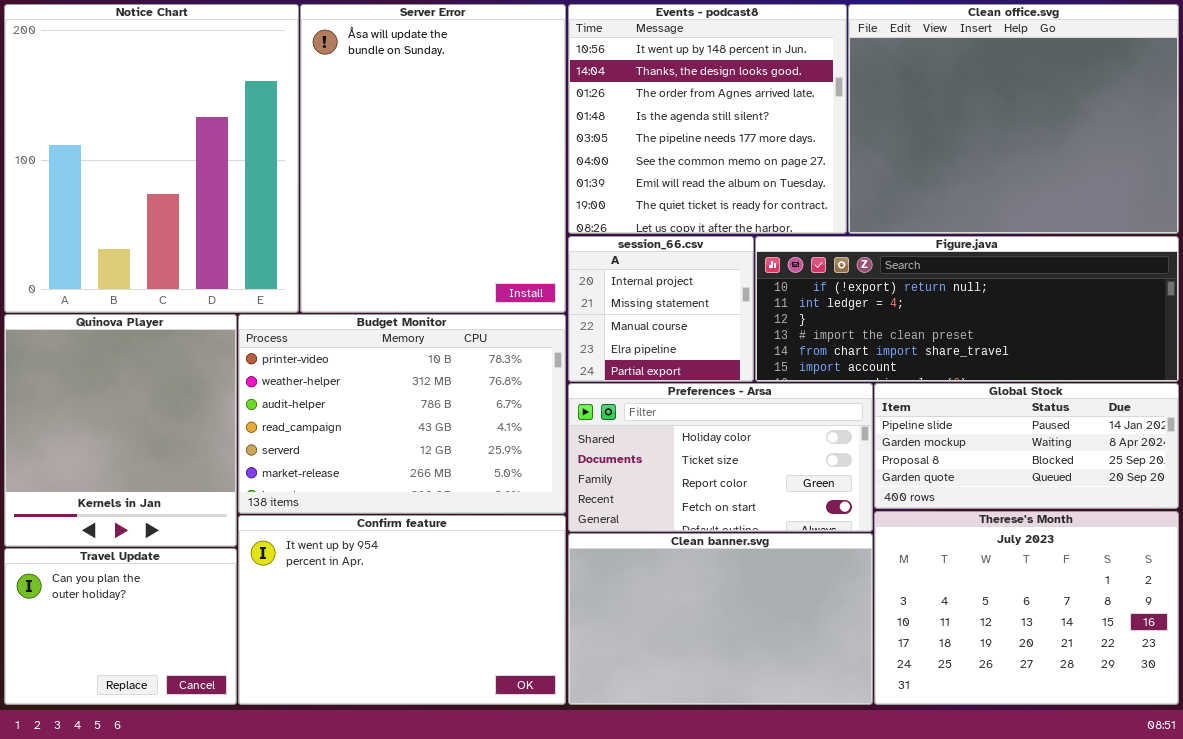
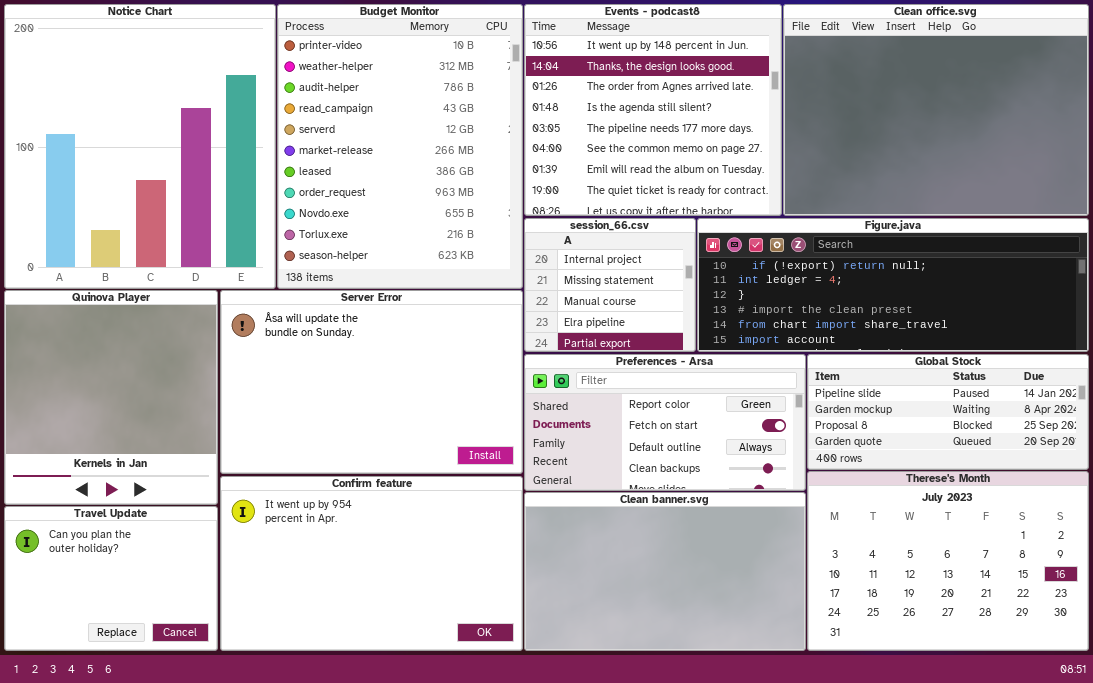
Server Error: [300,4,566,313] -> [220,290,523,474], moved, resized
Budget Monitor: [238,314,566,514] -> [277,4,523,289], moved, resized
Preferences - Arsa: [568,383,873,532] -> [524,354,806,491], scrolled down 2 rows

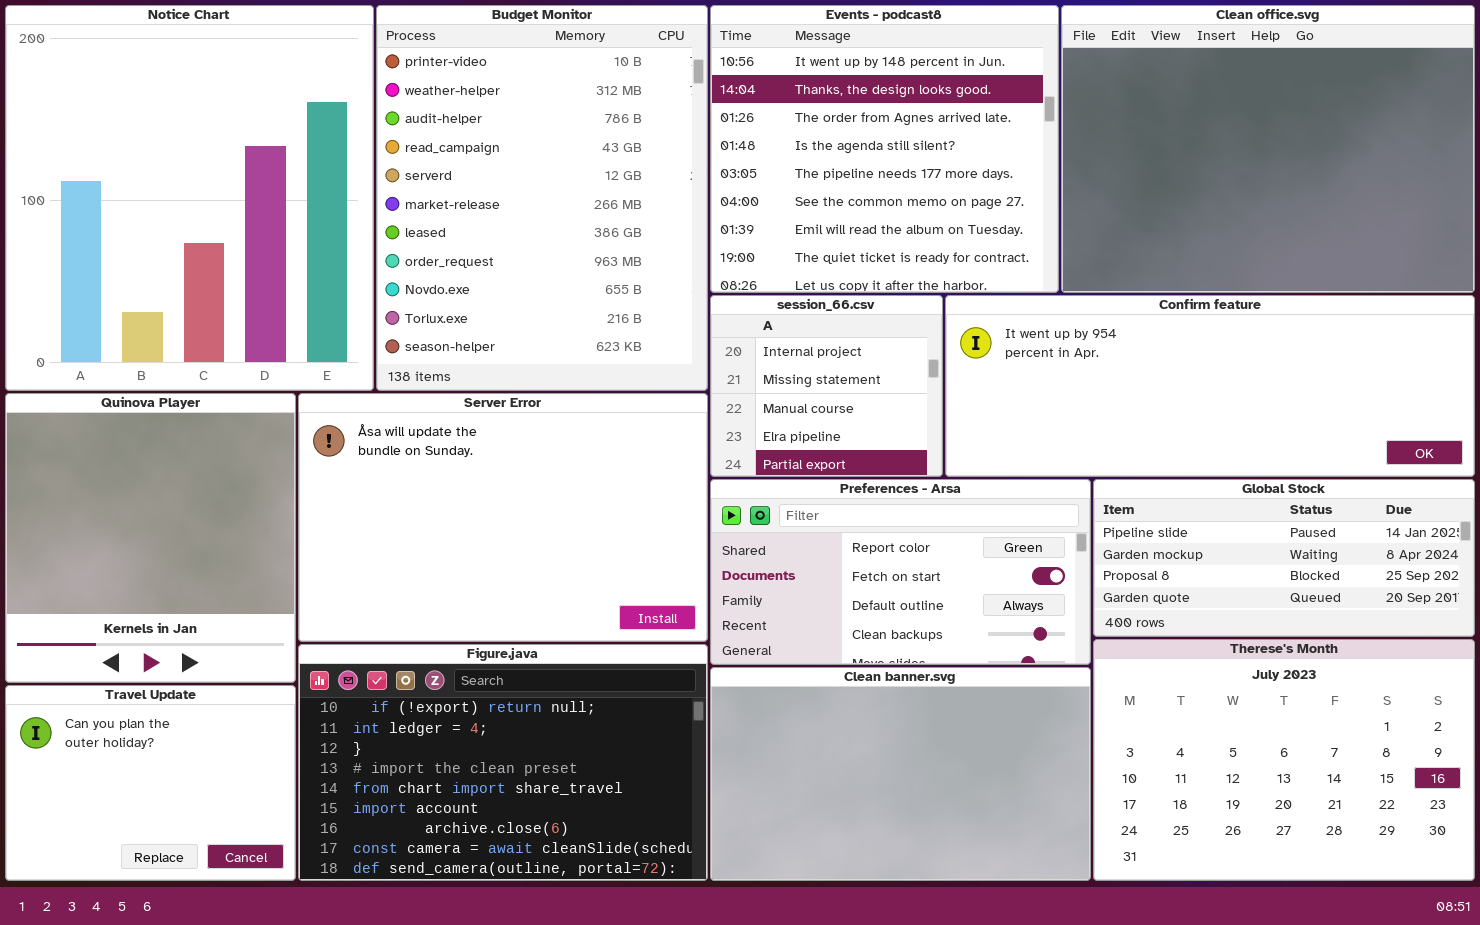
Figure.java: [697,218,1089,352] -> [298,644,708,881], moved, resized
Confirm feature: [220,476,523,651] -> [945,295,1475,477], moved, resized

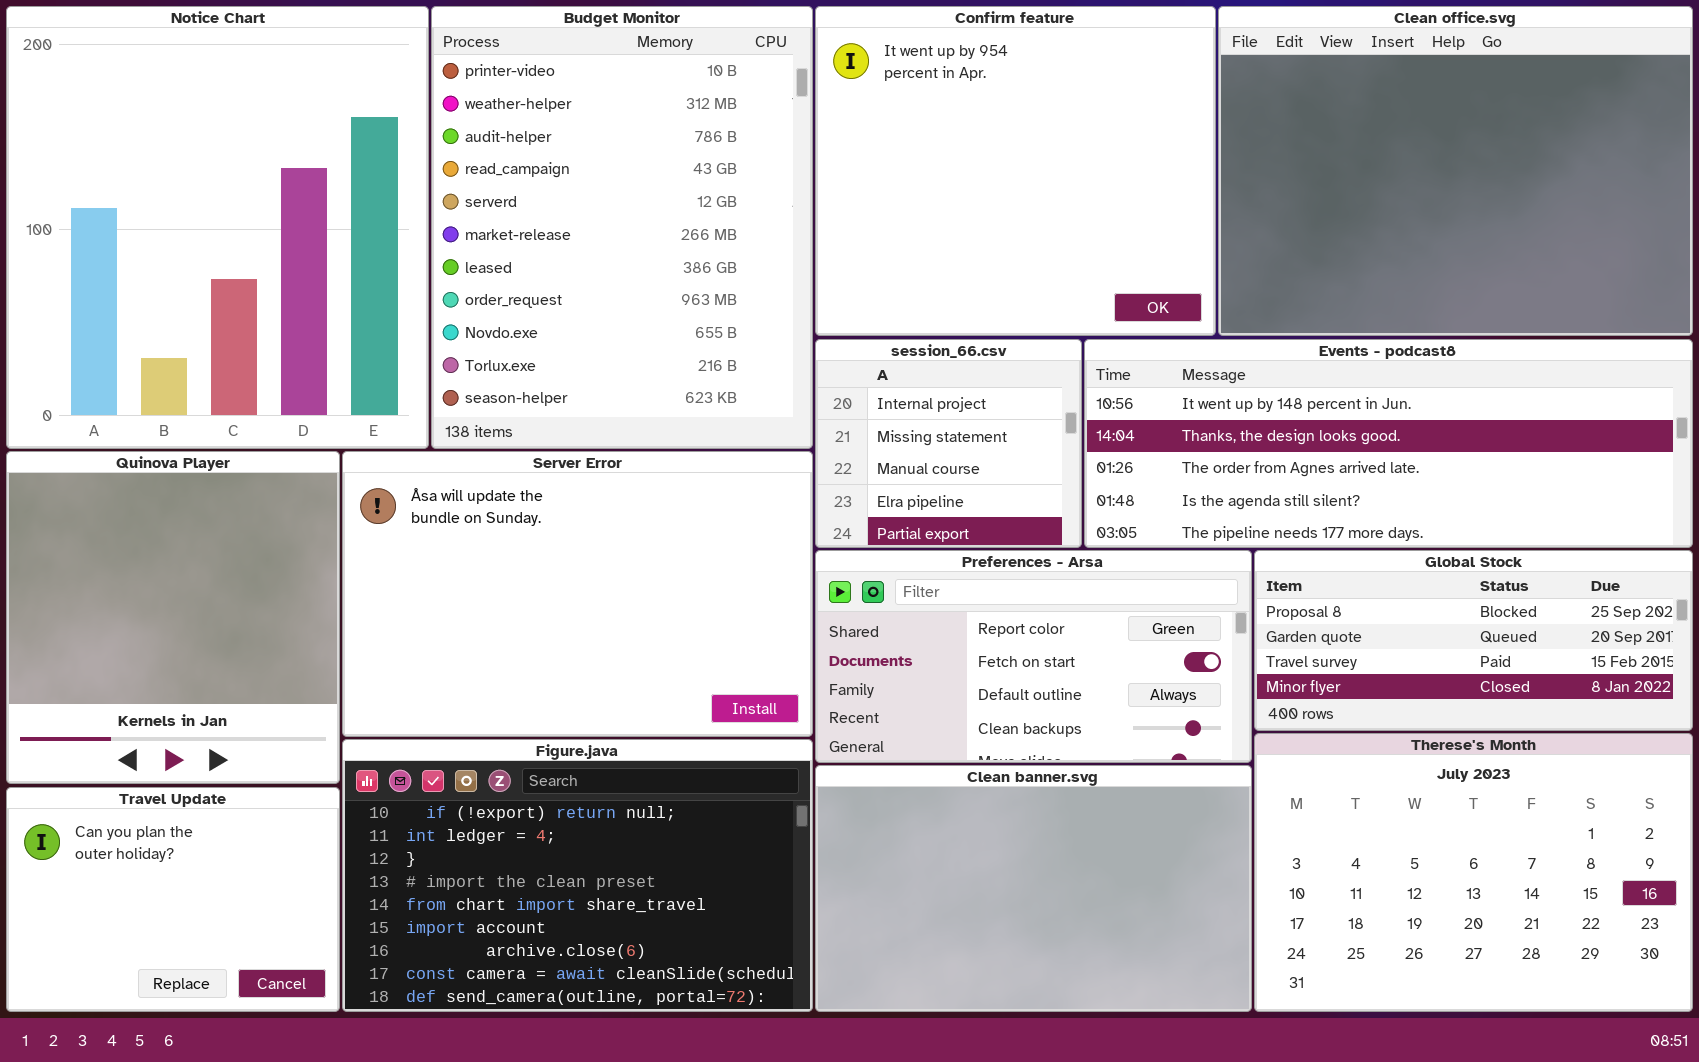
Events - podcast8: [710,5,1059,293] -> [1084,339,1693,548], moved, resized
Confirm feature: [945,295,1475,477] -> [815,6,1216,336], moved, resized
Global Stock: [1093,479,1475,637] -> [1254,550,1693,731], scrolled down 2 rows

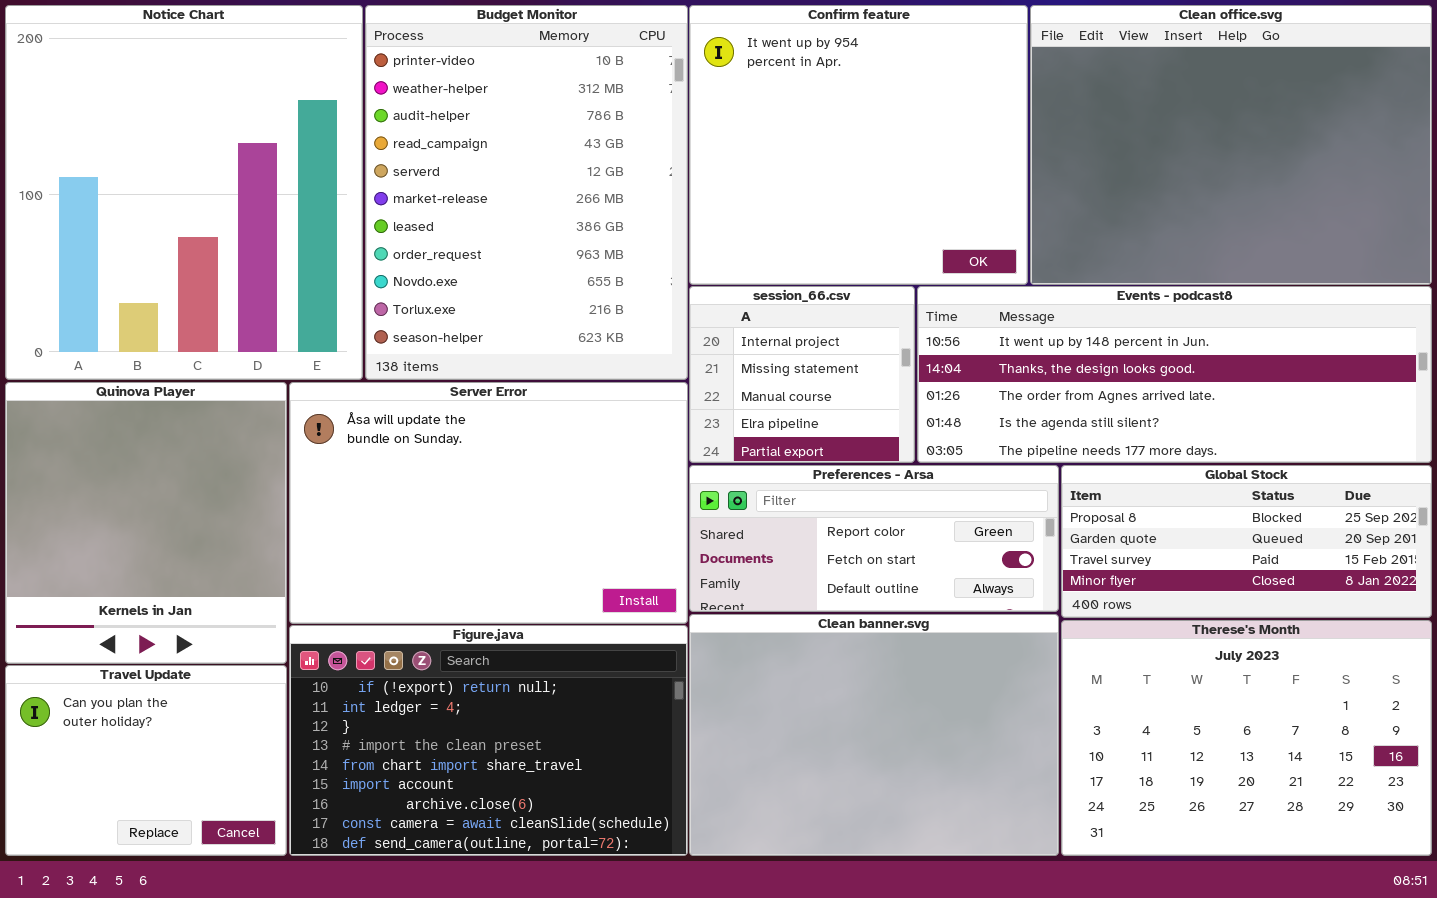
Preferences - Arsa: [815,550,1252,763] -> [689,465,1059,612], resized
Clean banner.svg: [815,765,1252,1012] -> [689,614,1059,856], resized

